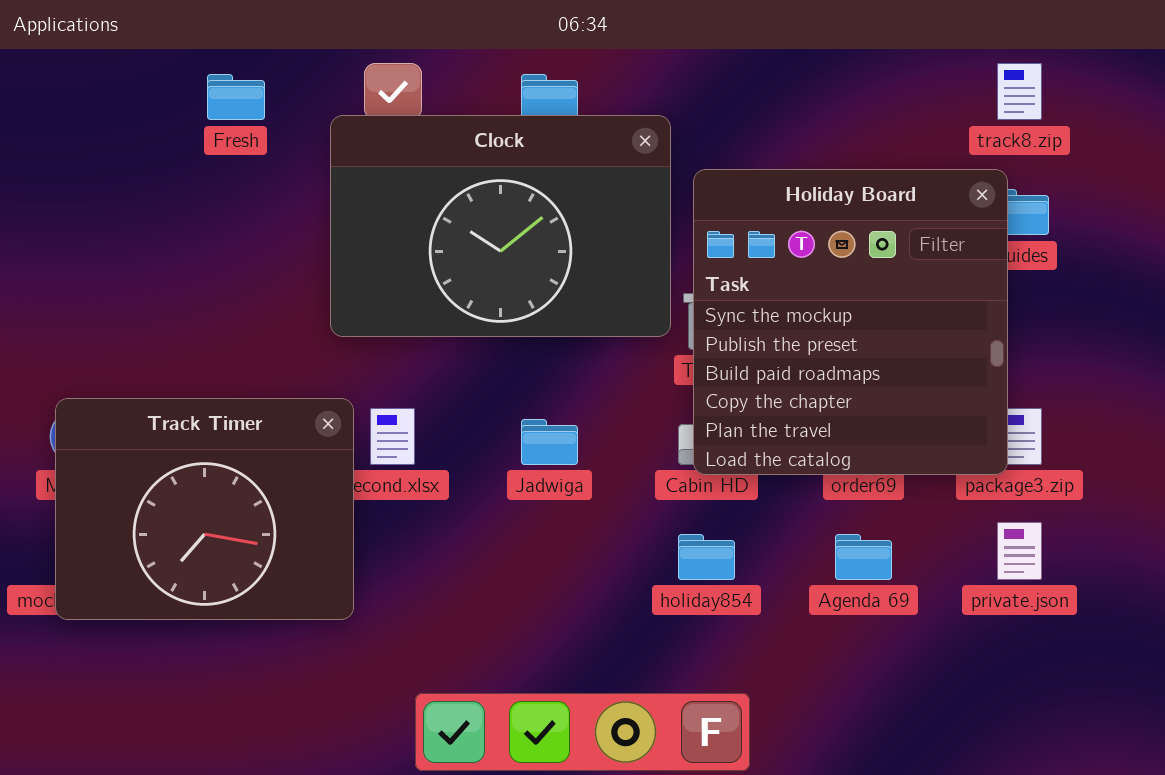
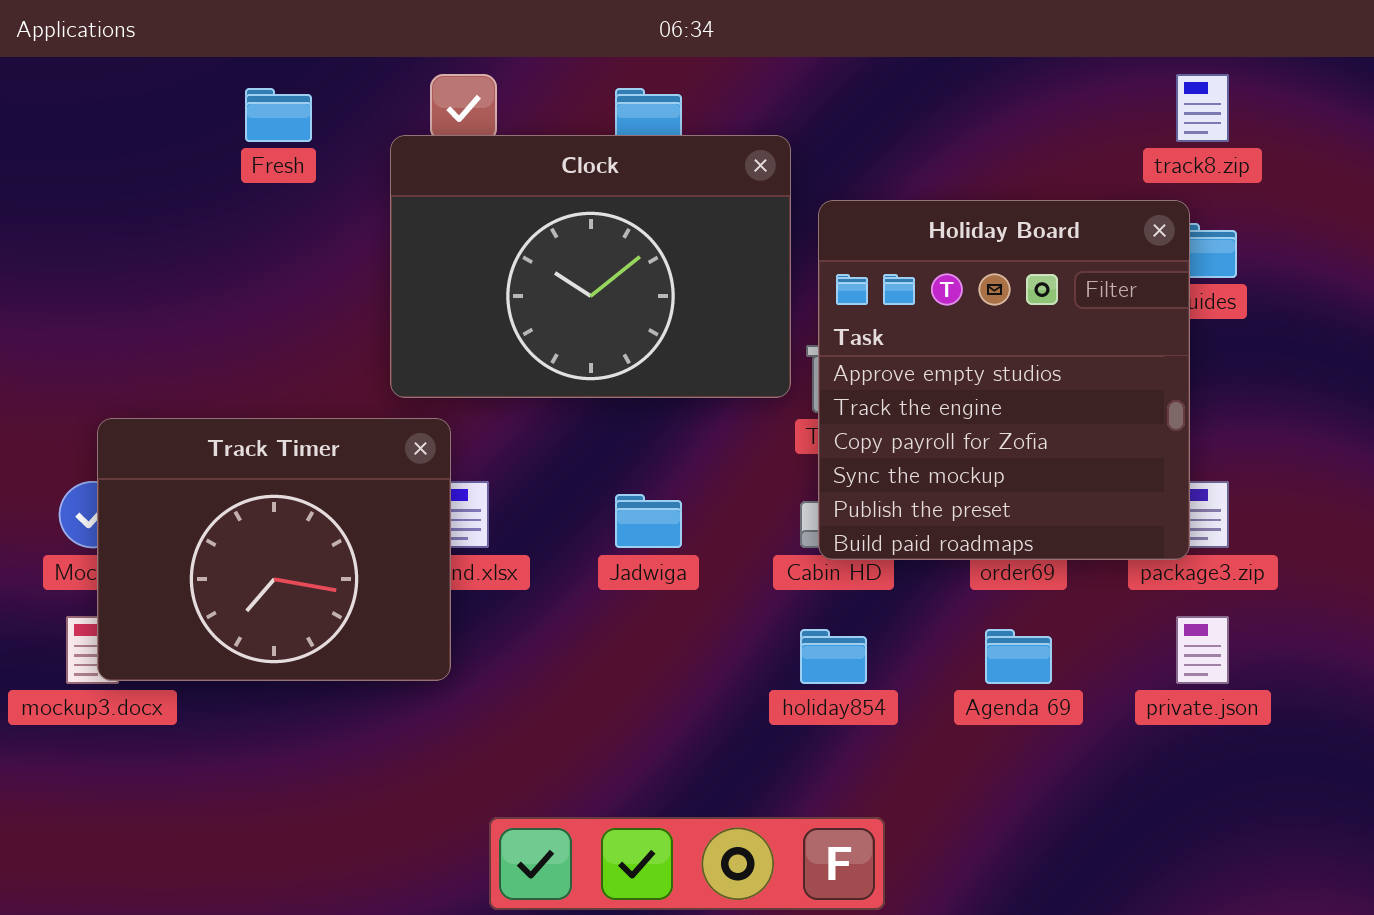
Holiday Board: [693,169,1008,475] -> [818,200,1190,560], scrolled up 3 rows
Track Timer: [55,398,354,620] -> [97,418,451,681], moved

